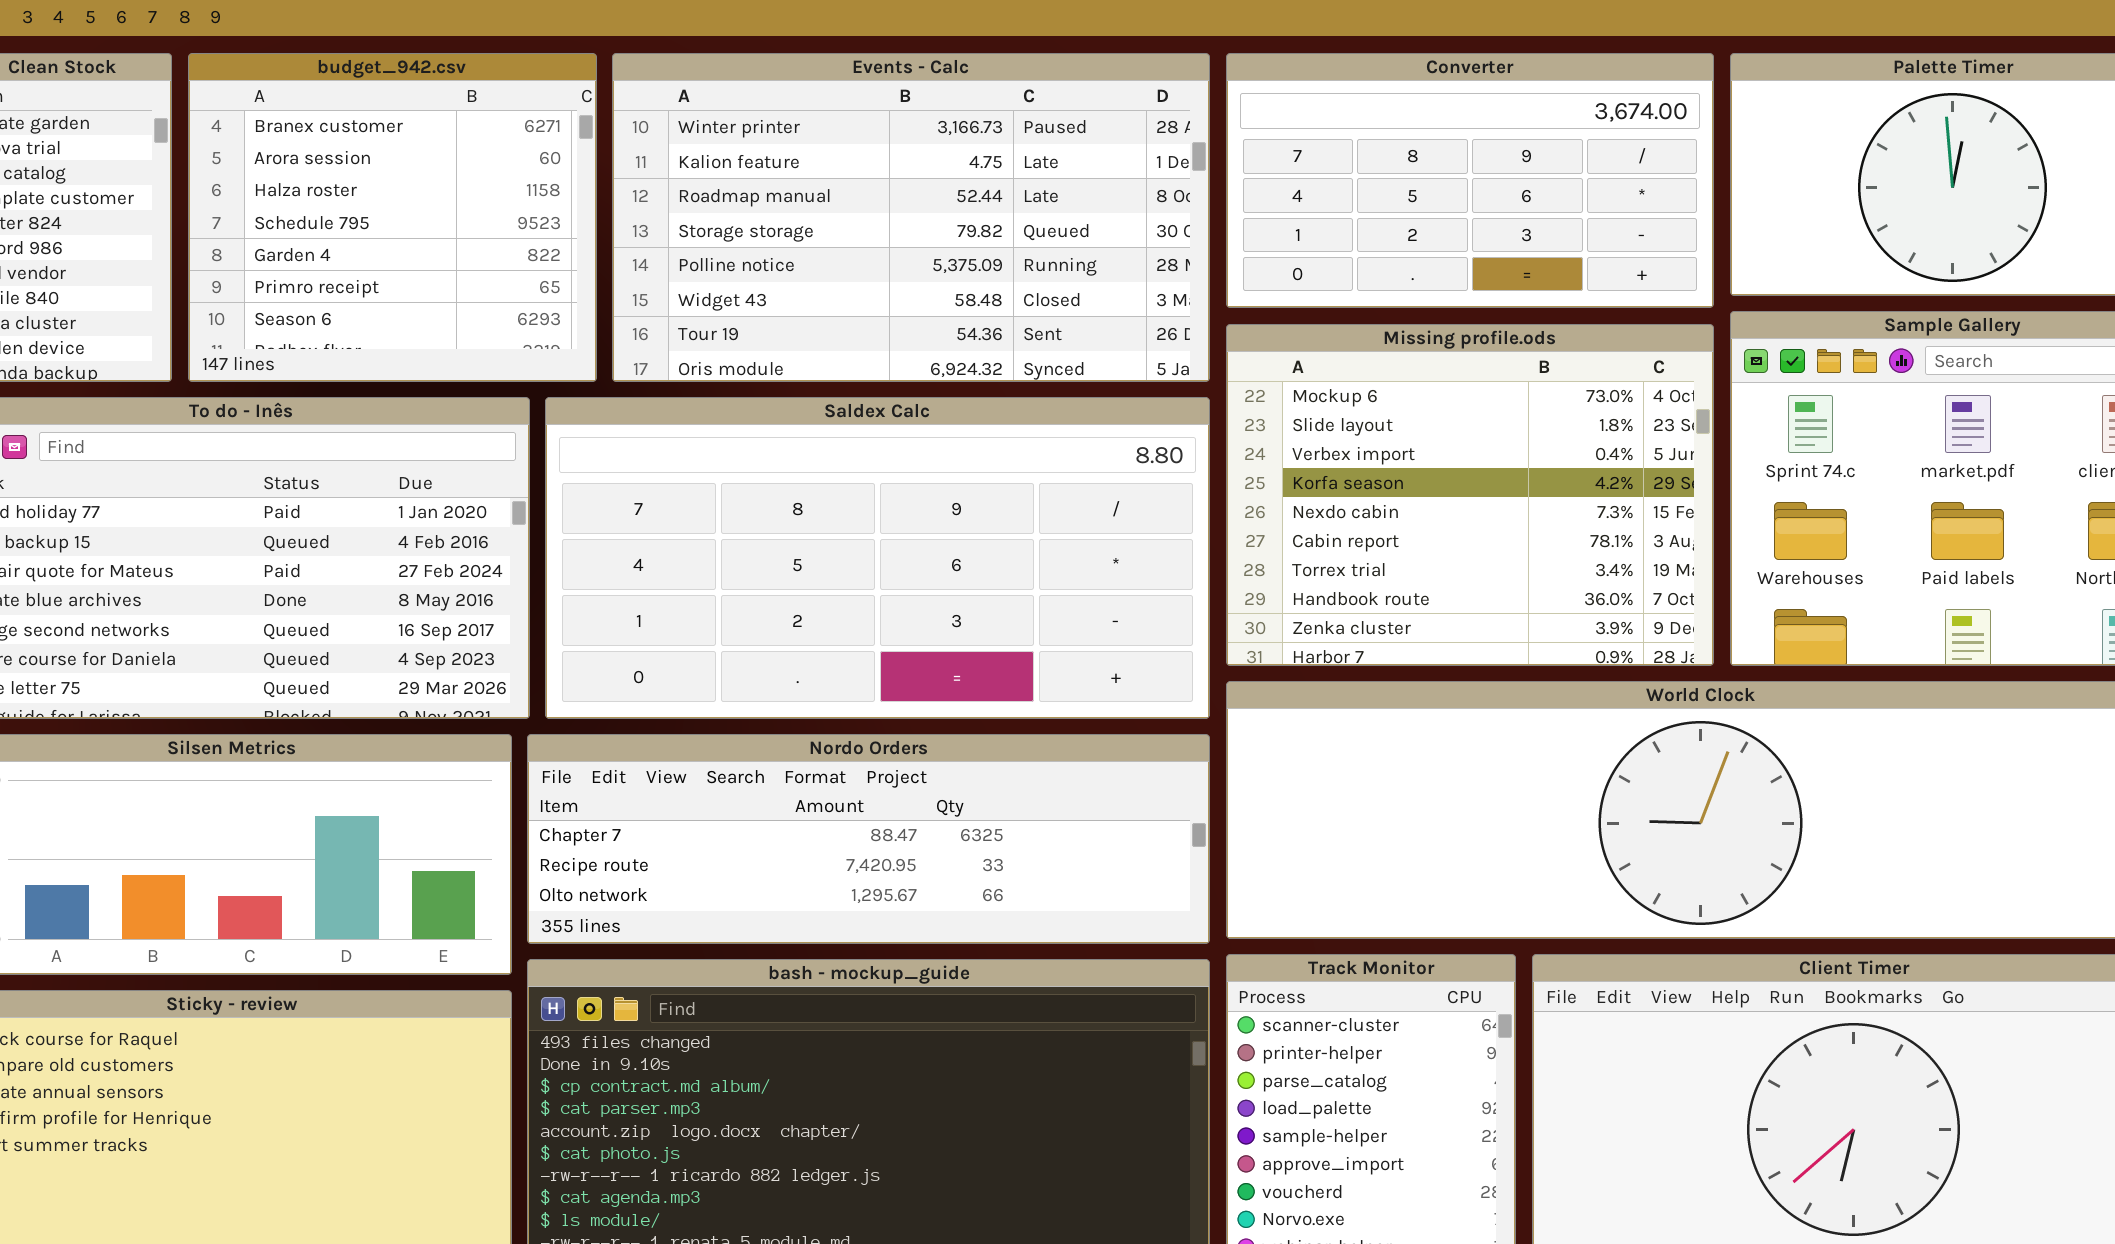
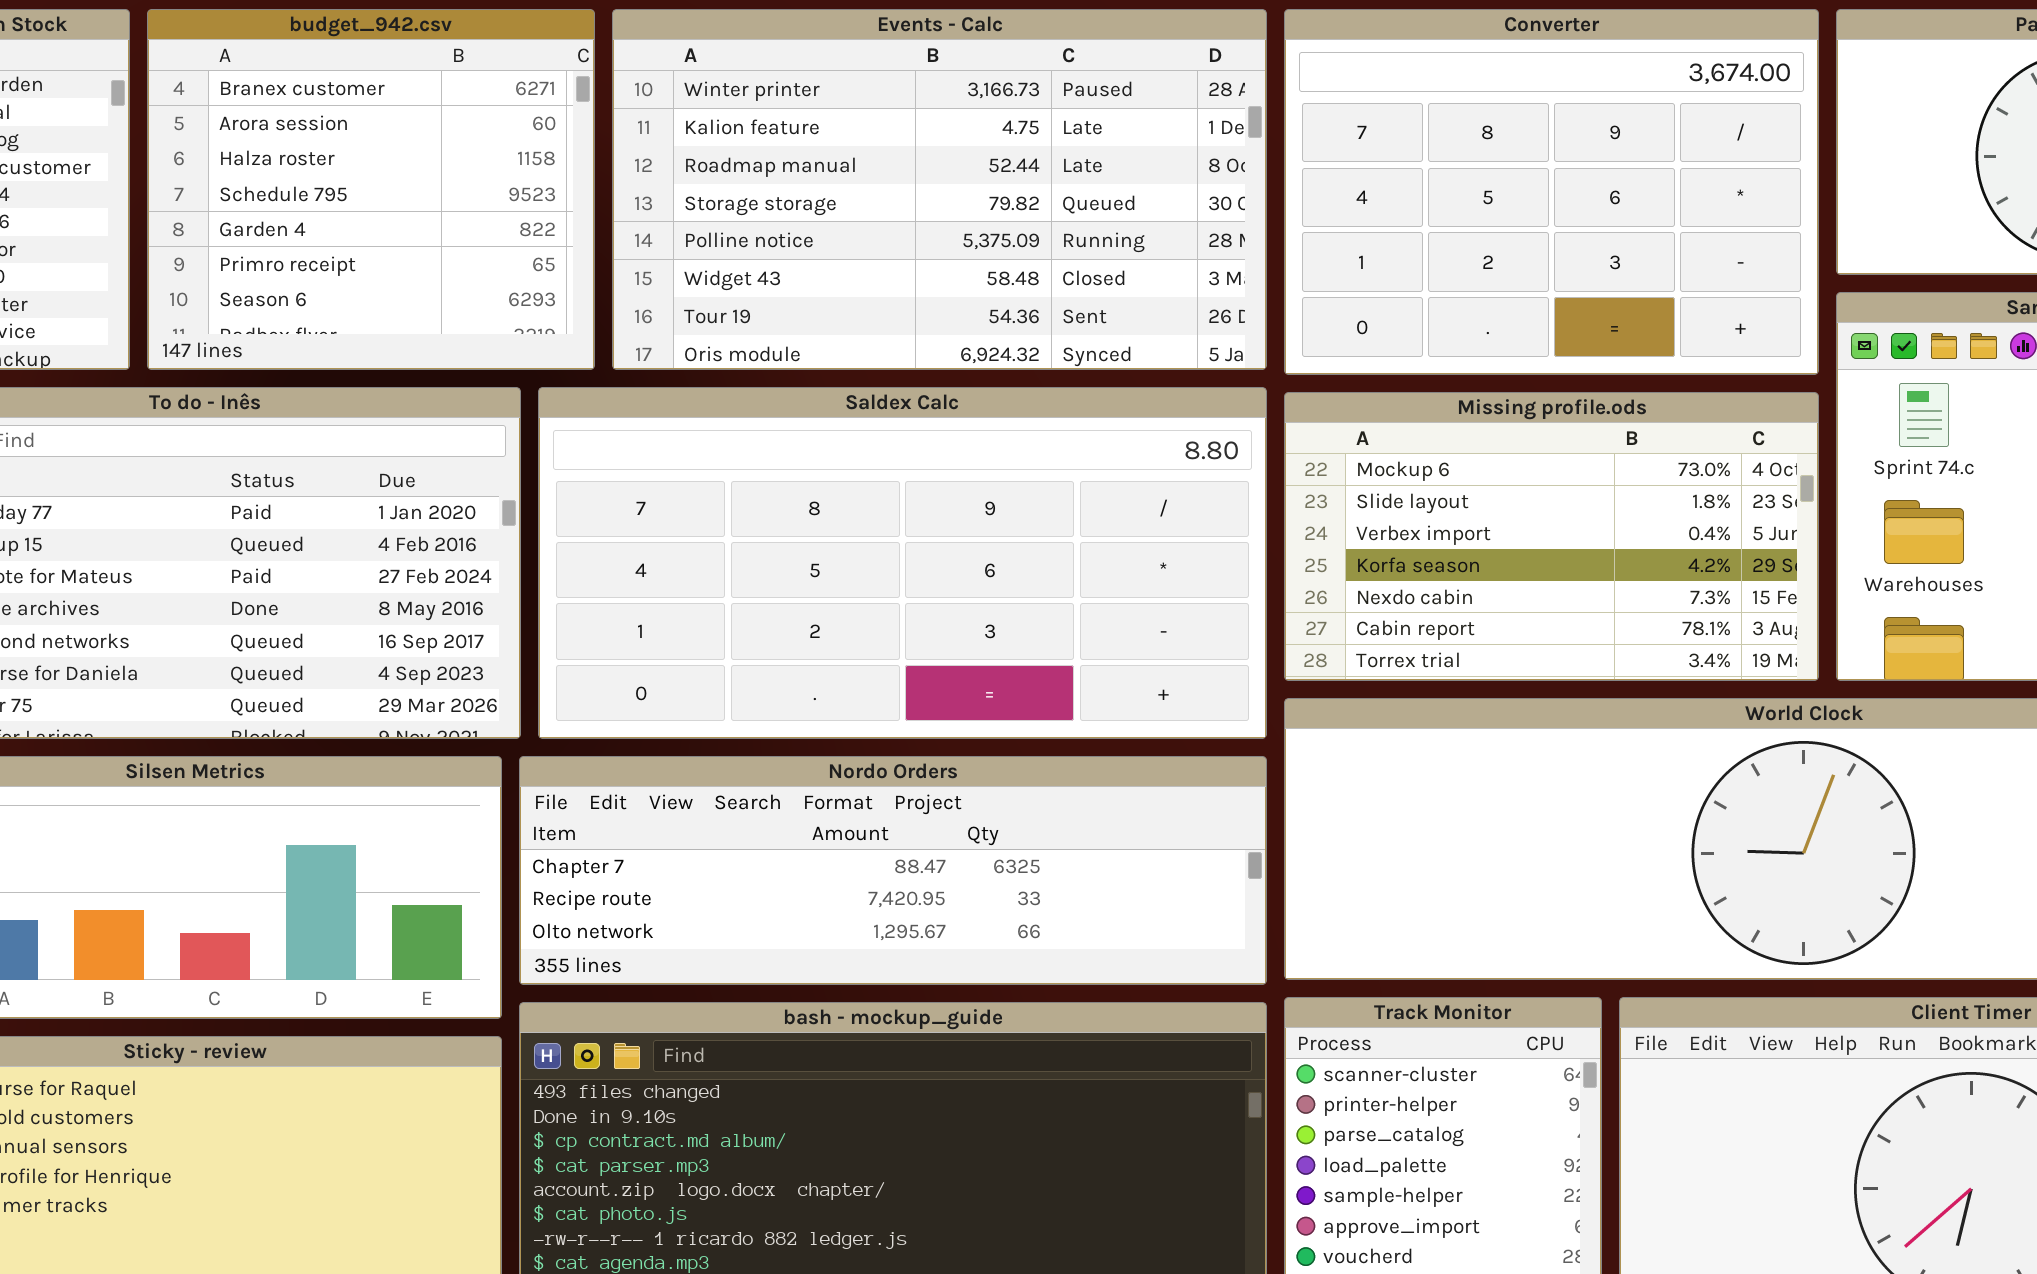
Converter: [1226,53,1714,308] -> [1284,9,1819,375], resized
Missing profile.ods: [1226,324,1714,666] -> [1284,392,1819,681], resized

